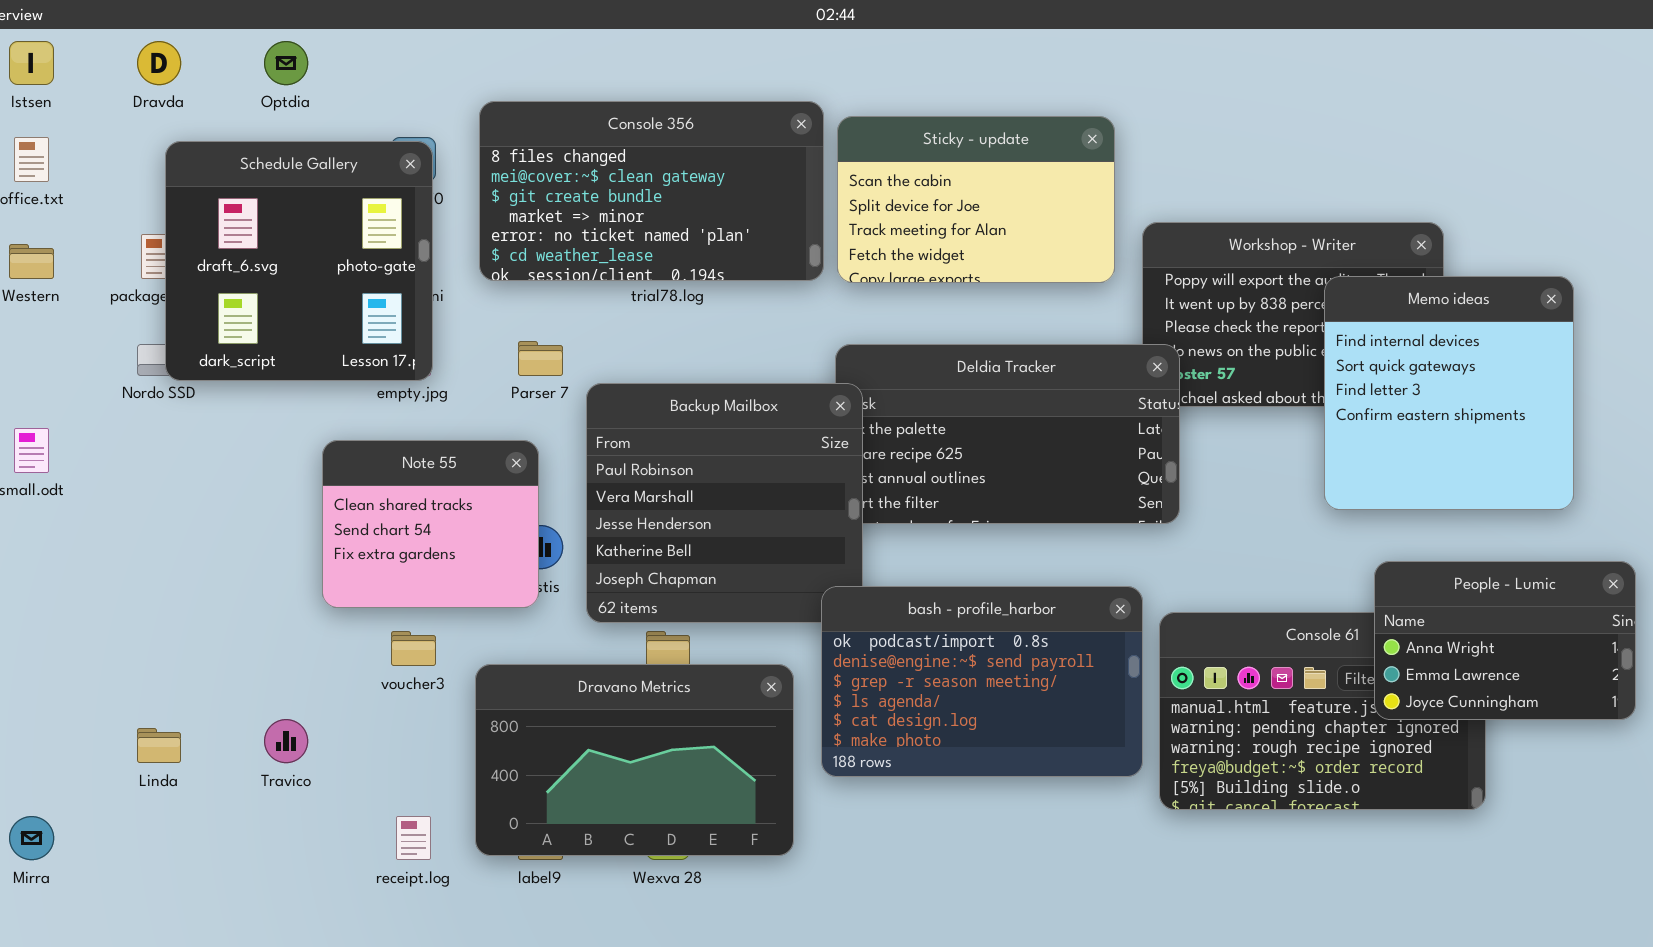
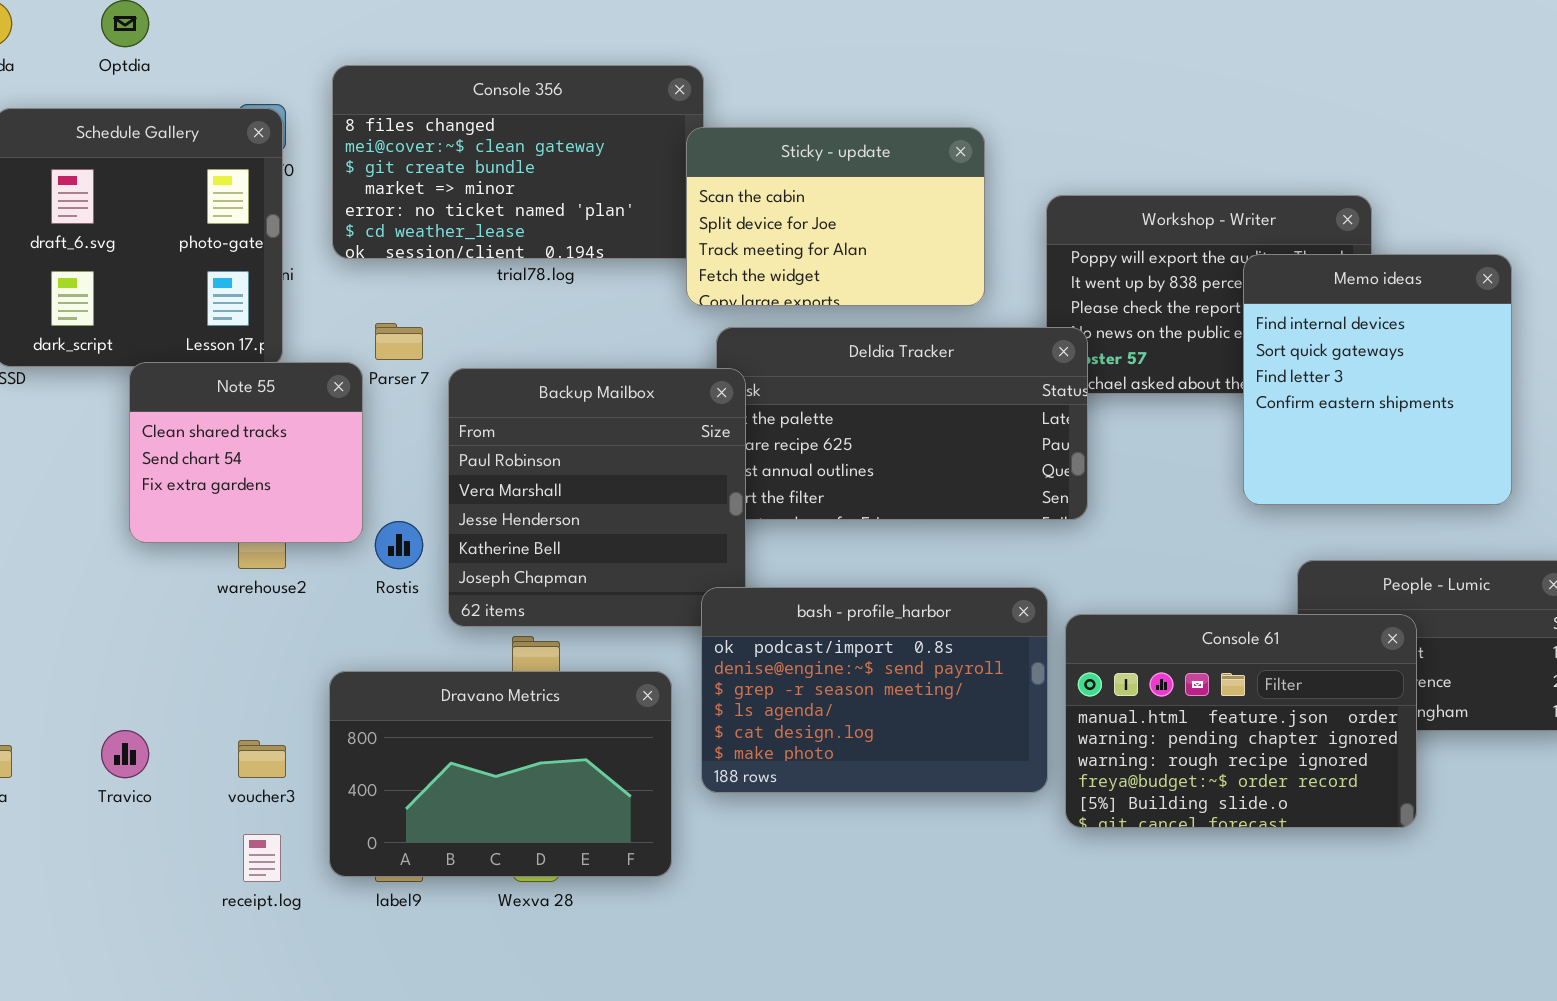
Sticky - update: [837,116,1115,283] -> [686,127,985,306], moved
Note 55: [322,440,539,608] -> [129,362,363,543], moved
Console 61: [1159,612,1486,810] -> [1065,614,1417,828], raised
voucher3: [391,631,436,666] -> [238,740,286,778], moved

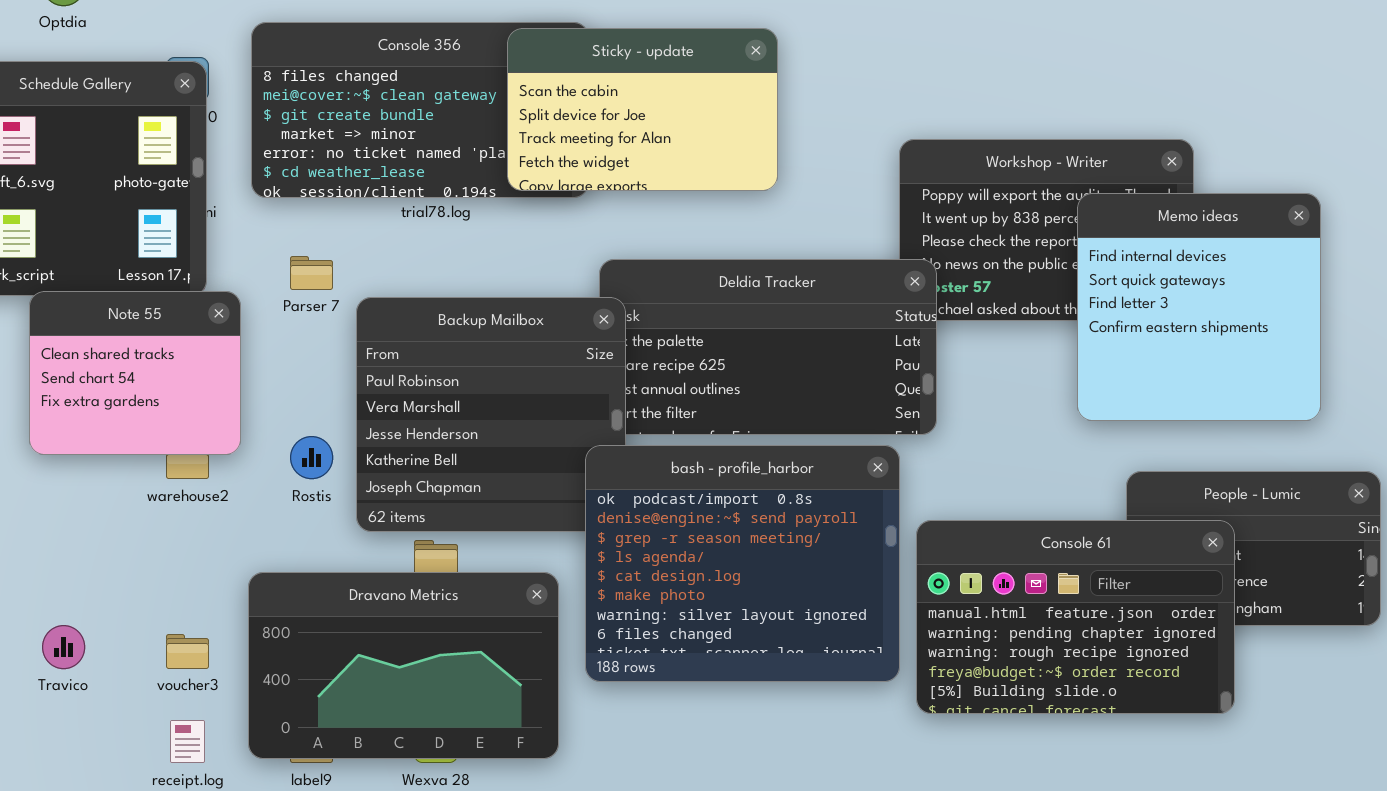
Sticky - update: [686,127,985,306] -> [507,28,778,191], moved
Note 55: [129,362,363,543] -> [29,291,241,455], moved
bash - profile_harbor: [701,587,1048,793] -> [585,445,900,682], resized

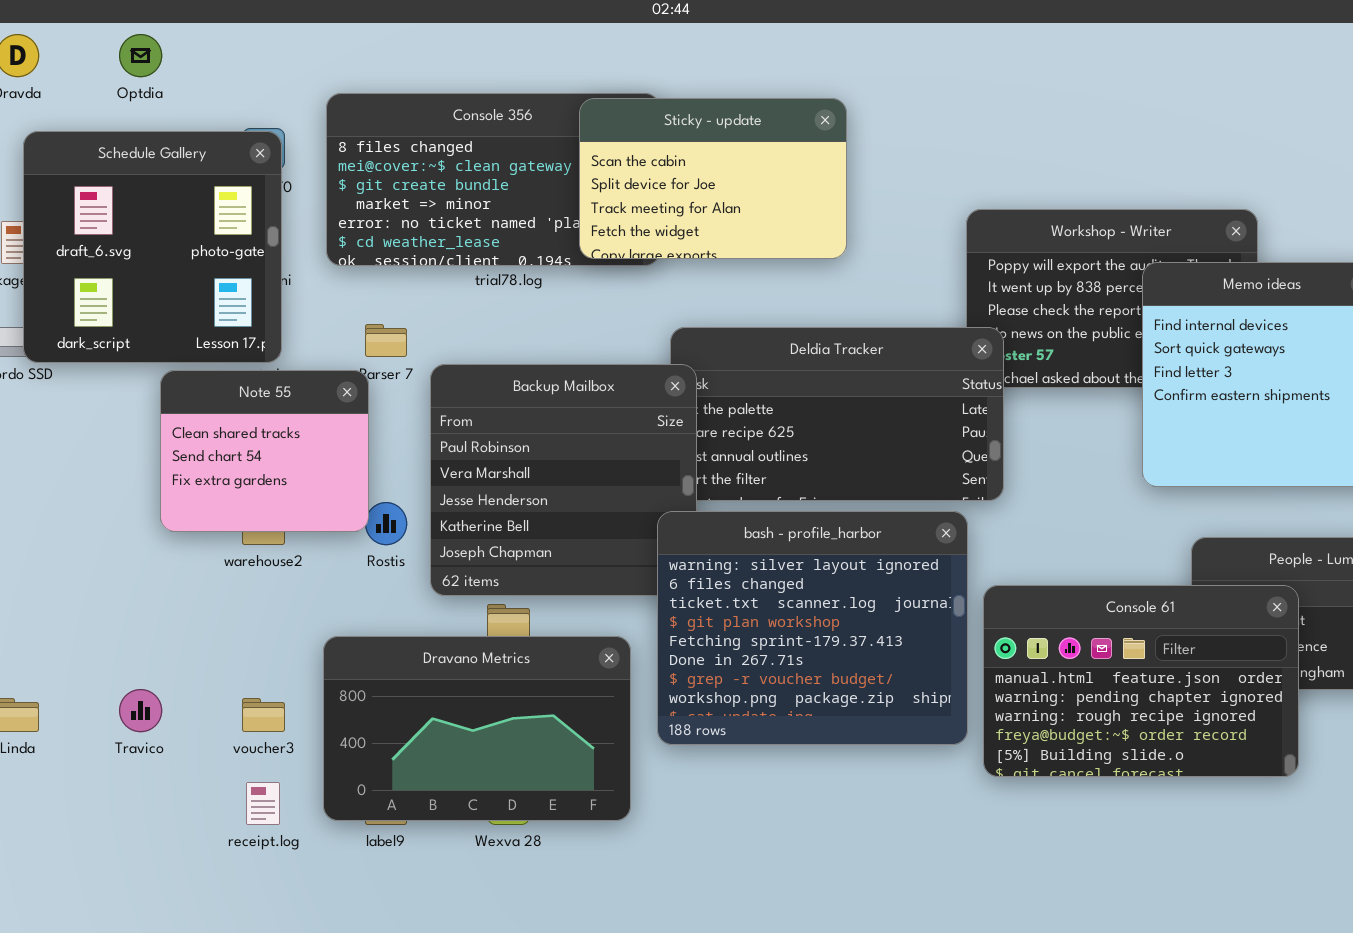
Note 55: [29,291,241,455] -> [160,370,369,532], moved
bash - profile_harbor: [585,445,900,682] -> [657,511,968,745], scrolled down 6 rows

